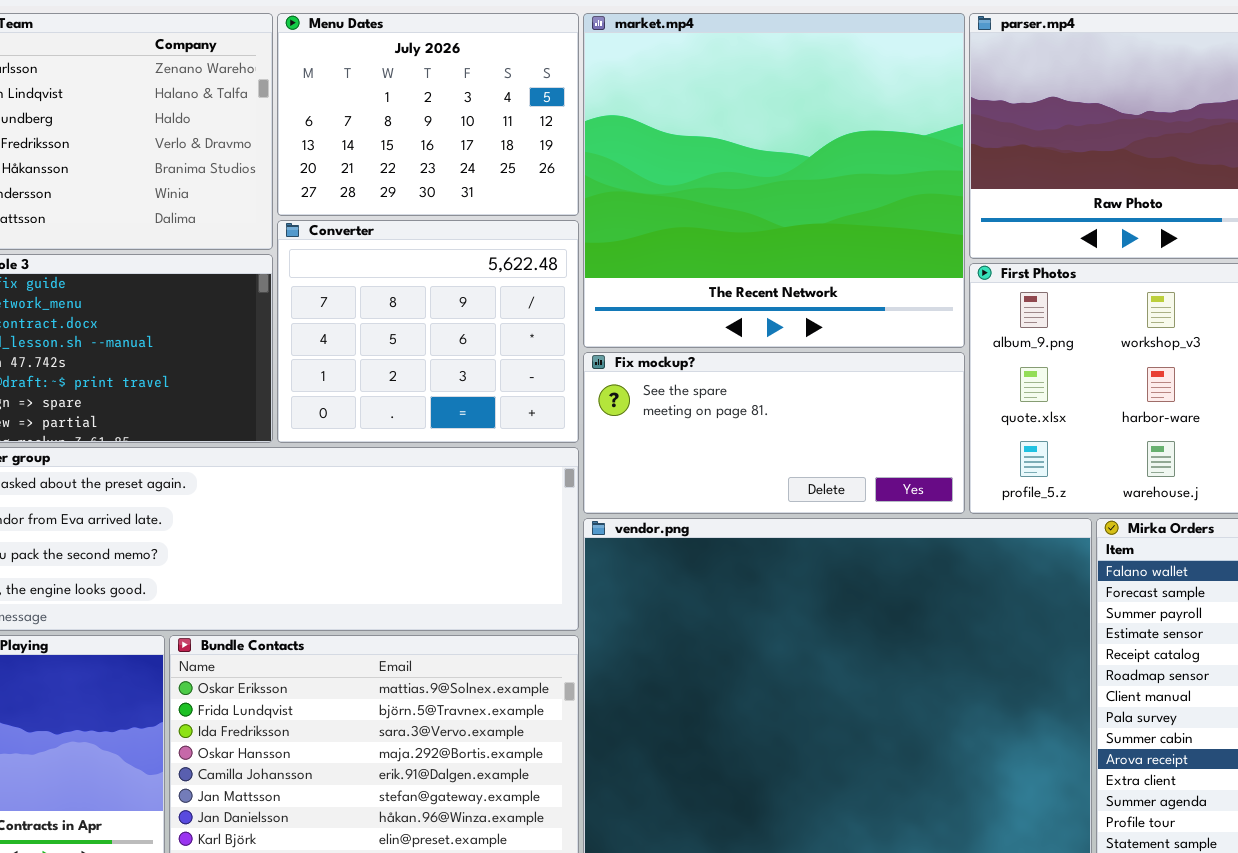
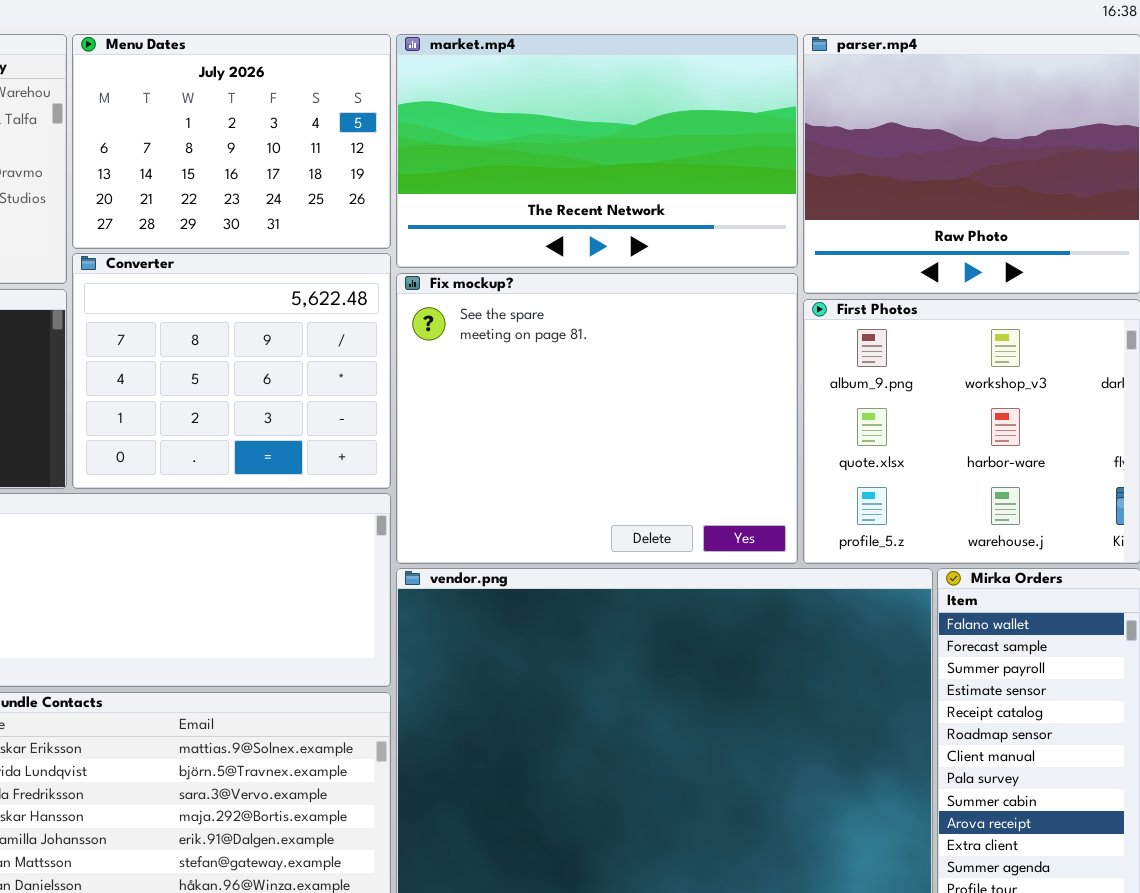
market.mp4: [583,13,965,348] -> [396,34,798,268], resized
Fix mockup?: [583,352,965,514] -> [396,273,798,564], resized

